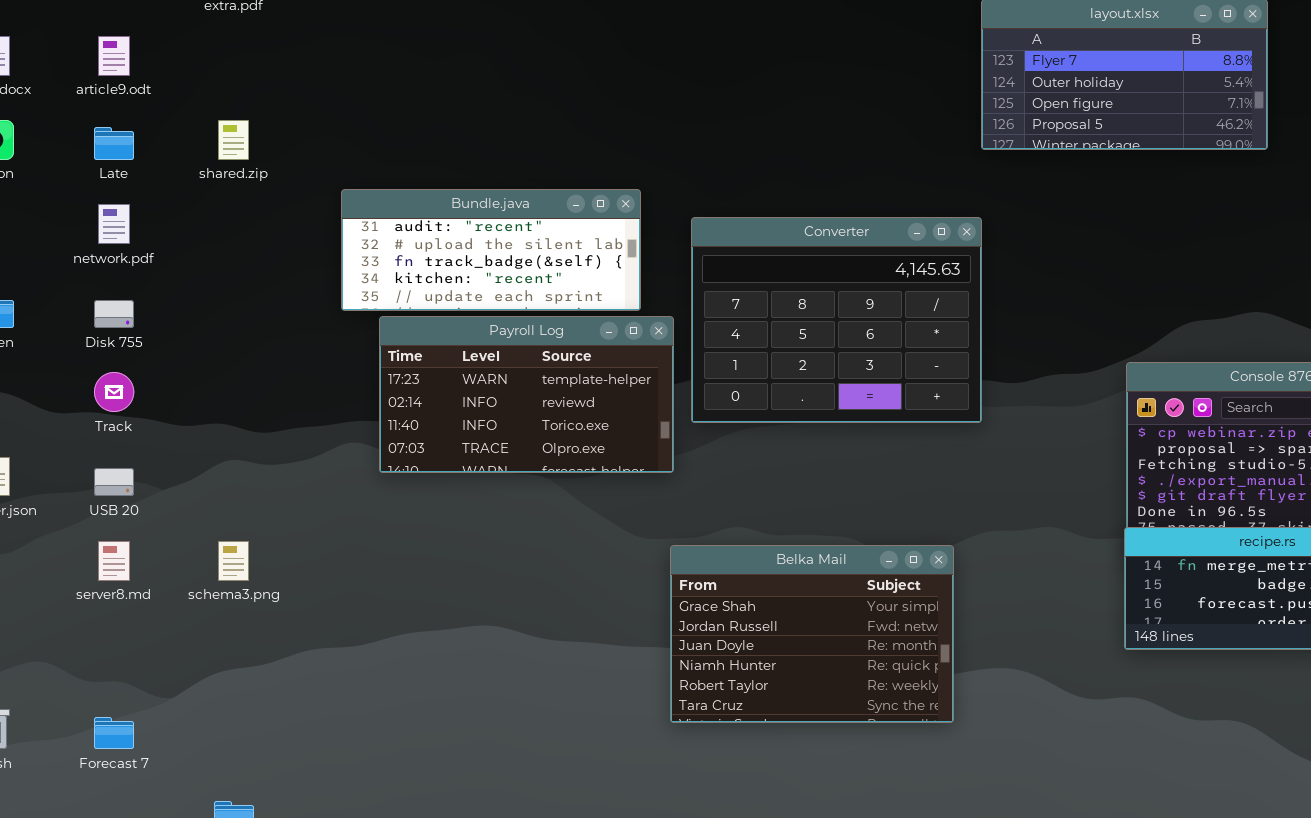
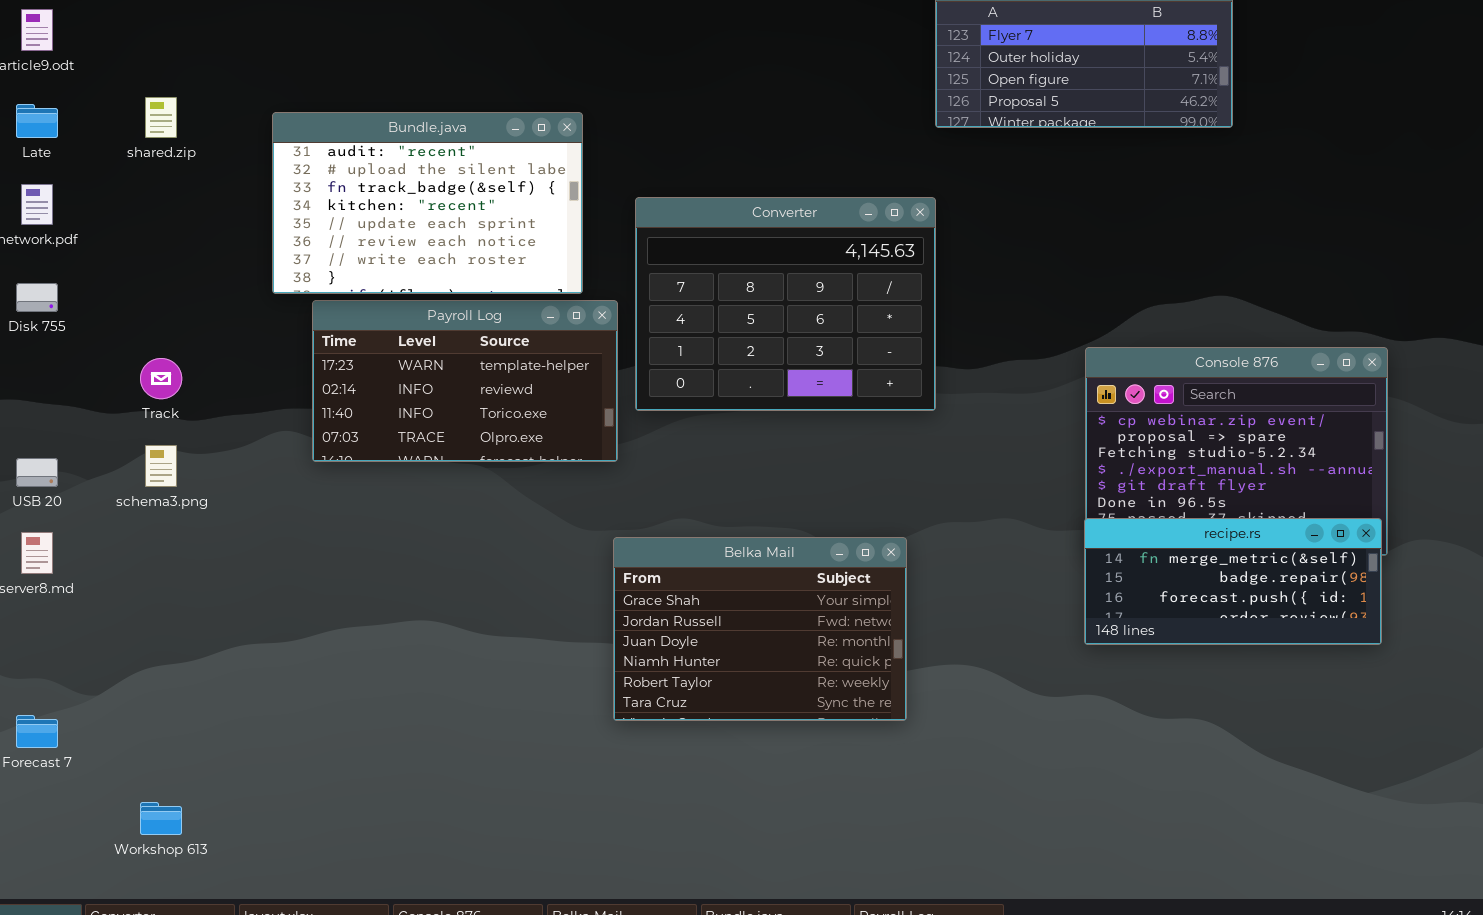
Bundle.java: [341,189,641,311] -> [272,112,583,294], resized
Track: [94,372,134,412] -> [140,358,182,399], moved
schema3.png: [218,541,249,581] -> [145,445,177,487], moved

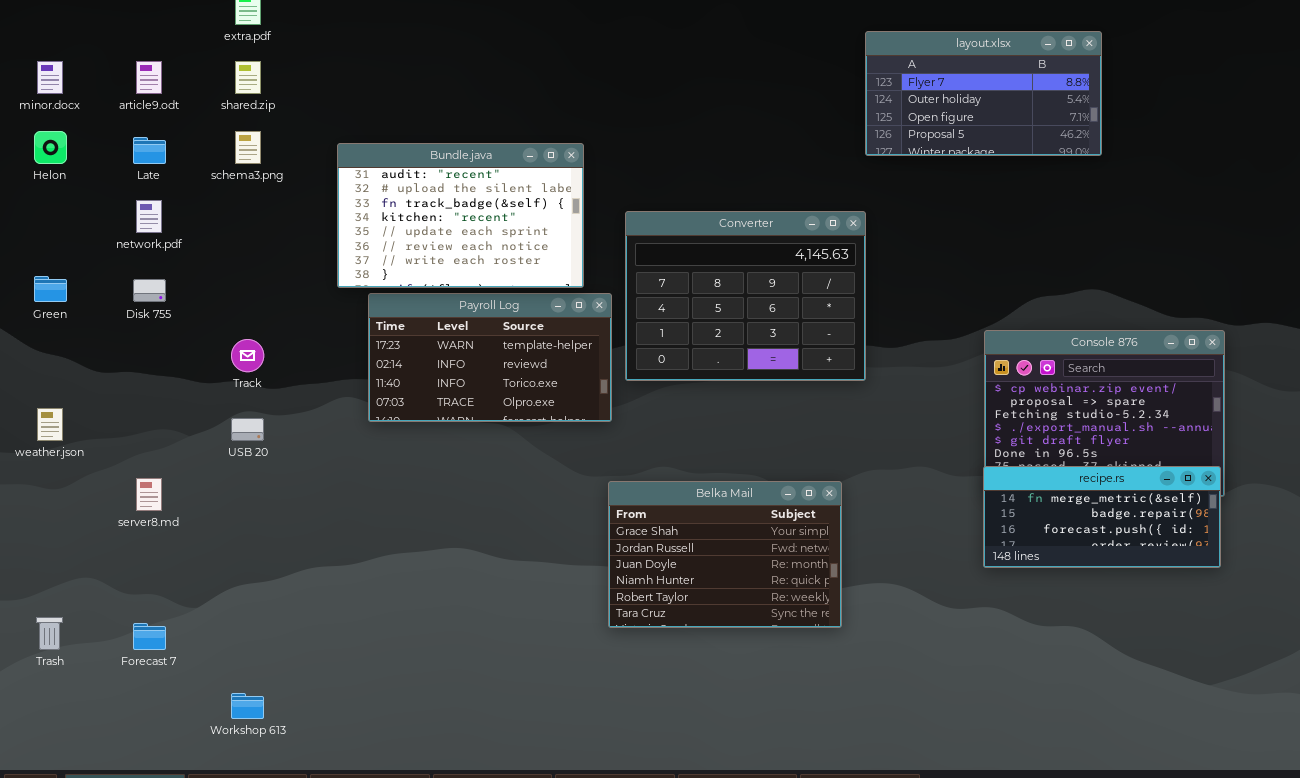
shared.zip: [145,97,177,138] -> [235,61,261,94], moved
schema3.png: [145,445,177,487] -> [235,131,261,164], moved
USB 20: [16,458,58,487] -> [231,418,264,441], moved

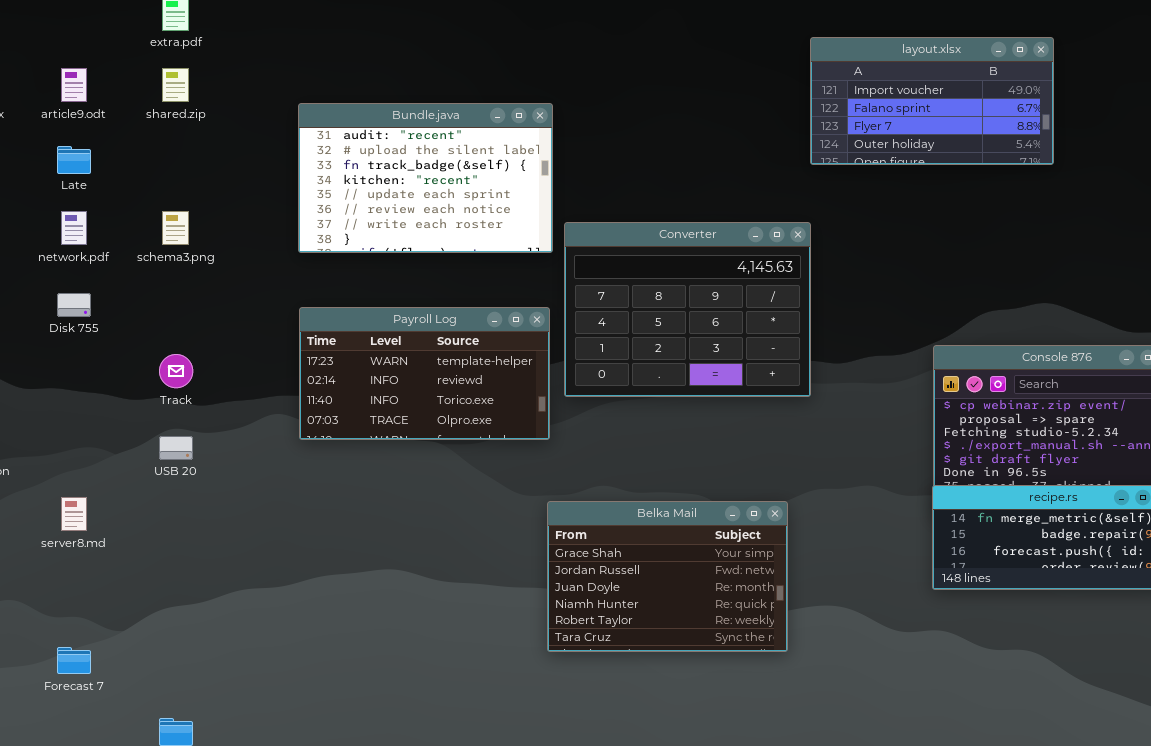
layout.xlsx: [865,31,1102,156] -> [810,37,1054,165], scrolled up 2 rows
schema3.png: [235,131,261,164] -> [162,211,189,245], moved
Bundle.java: [337,143,584,288] -> [298,103,553,253], moved

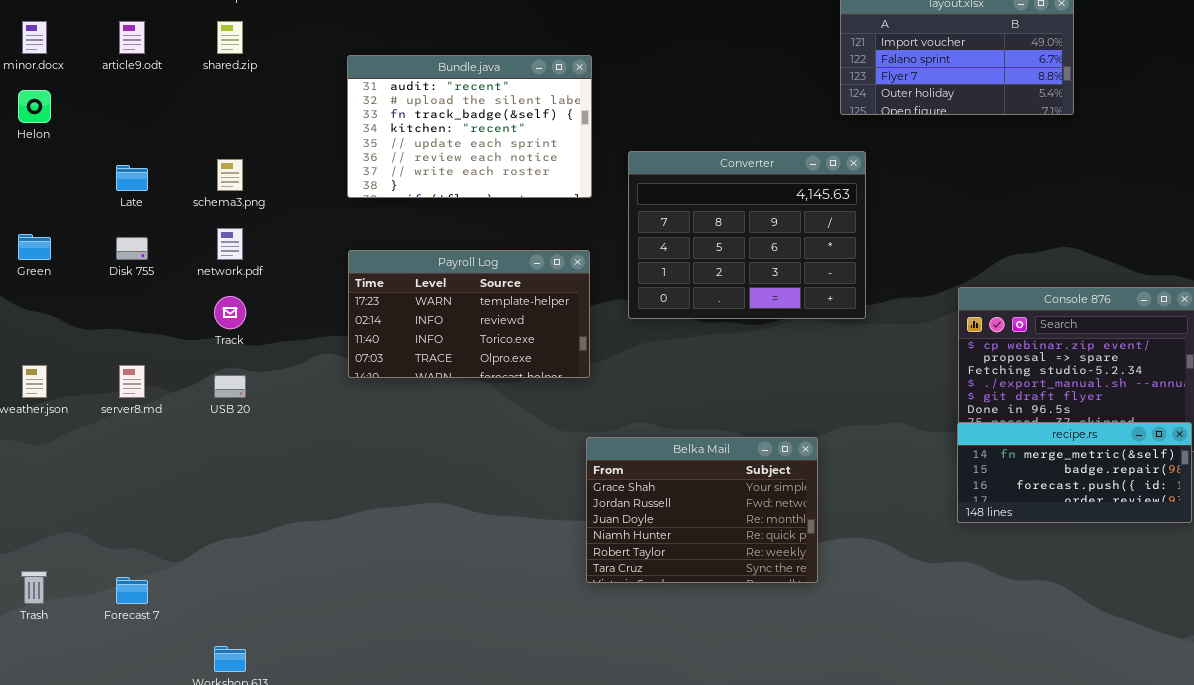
Late: [57,146,91,174] -> [116,165,148,191], moved
network.pdf: [61,211,87,245] -> [217,228,243,260], moved
Converter: [564,222,811,397] -> [628,151,866,319], moved
server8.md: [61,497,87,531] -> [119,365,145,398], moved

